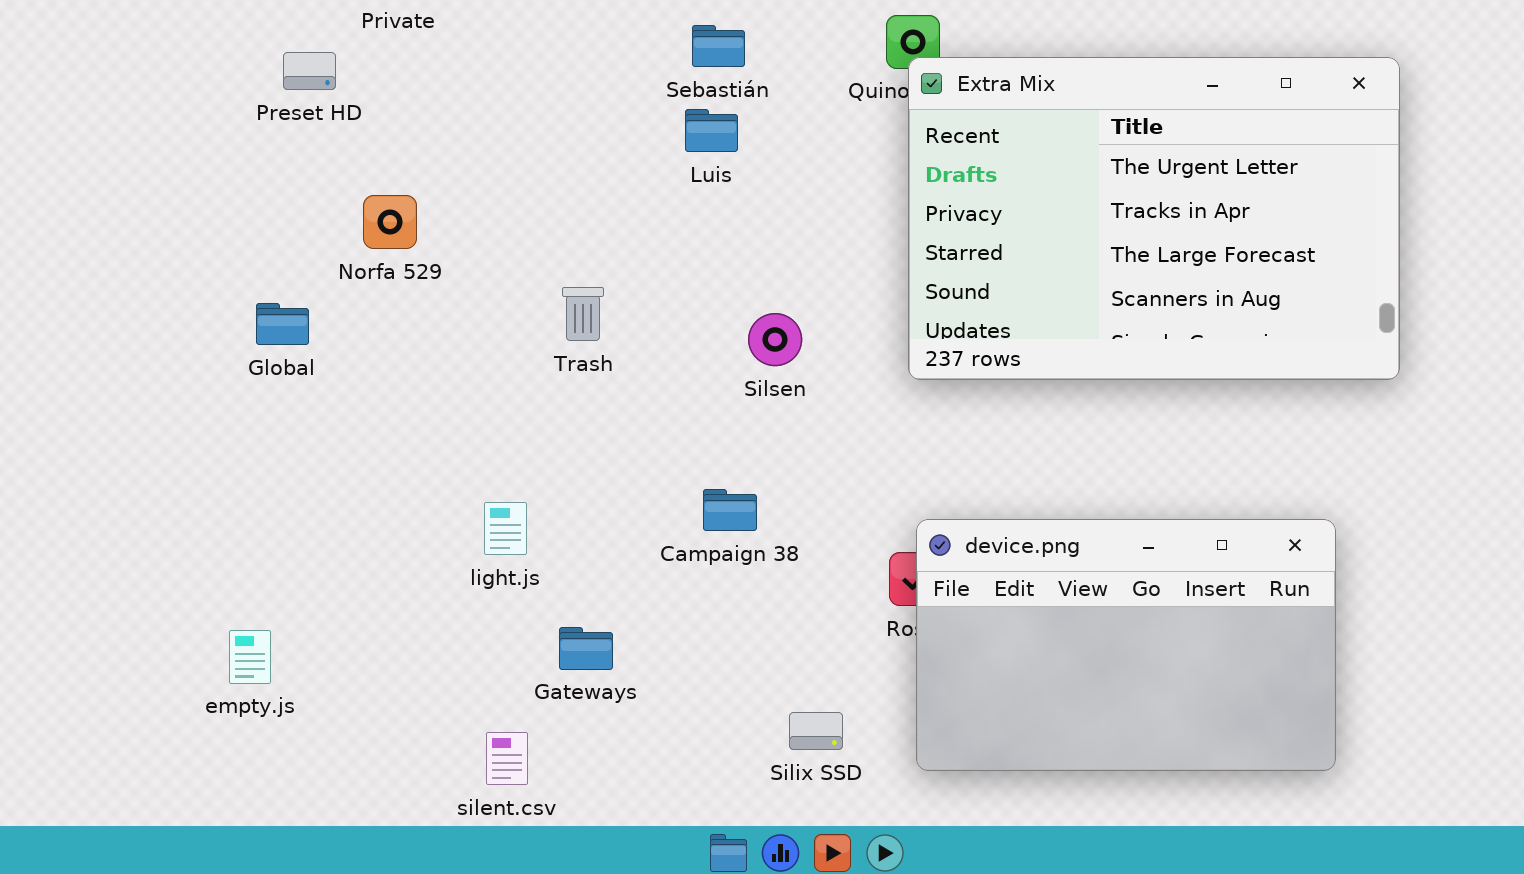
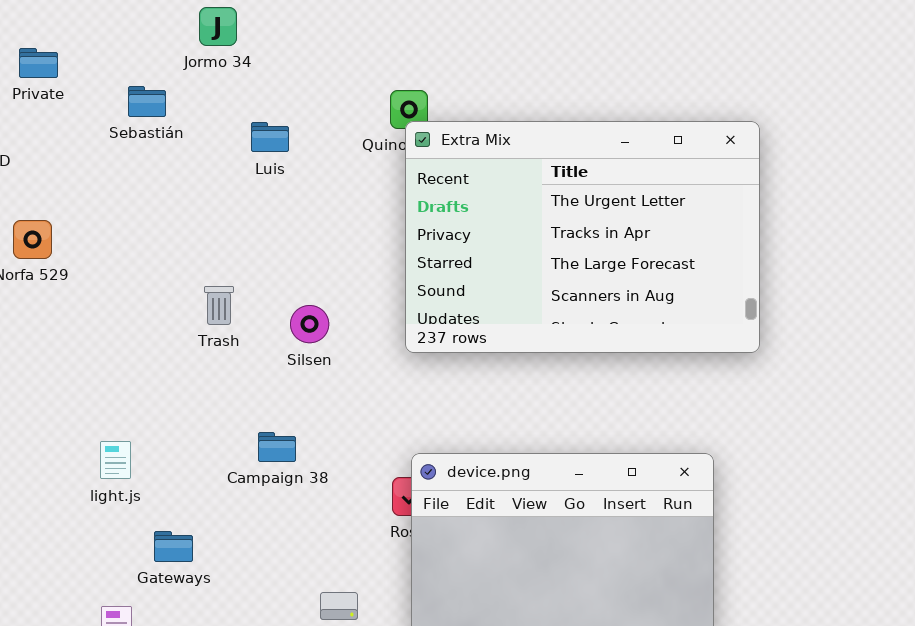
Sebastián: [692,25,745,67] -> [128,86,166,117], moved
Luis: [685,109,738,152] -> [251,122,289,152], moved
Trash: [562,287,604,341] -> [204,286,234,325], moved

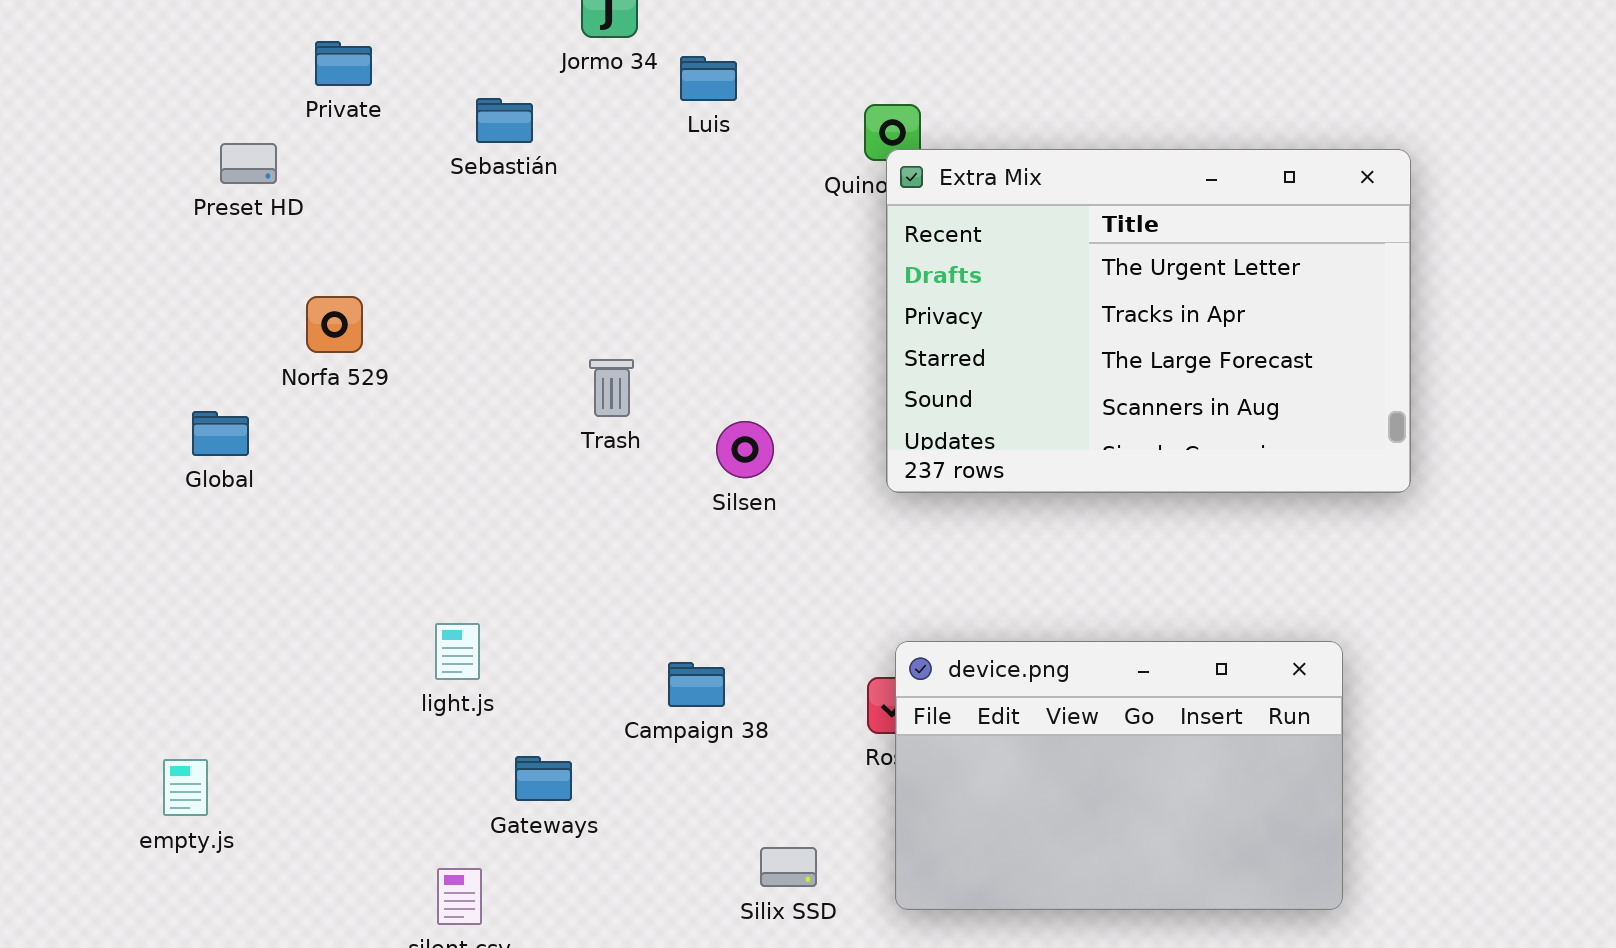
Luis: [251,122,289,152] -> [680,56,737,101], moved
Trash: [204,286,234,325] -> [589,359,634,417], moved
Campaign 38: [258,432,296,462] -> [668,662,725,707], moved

